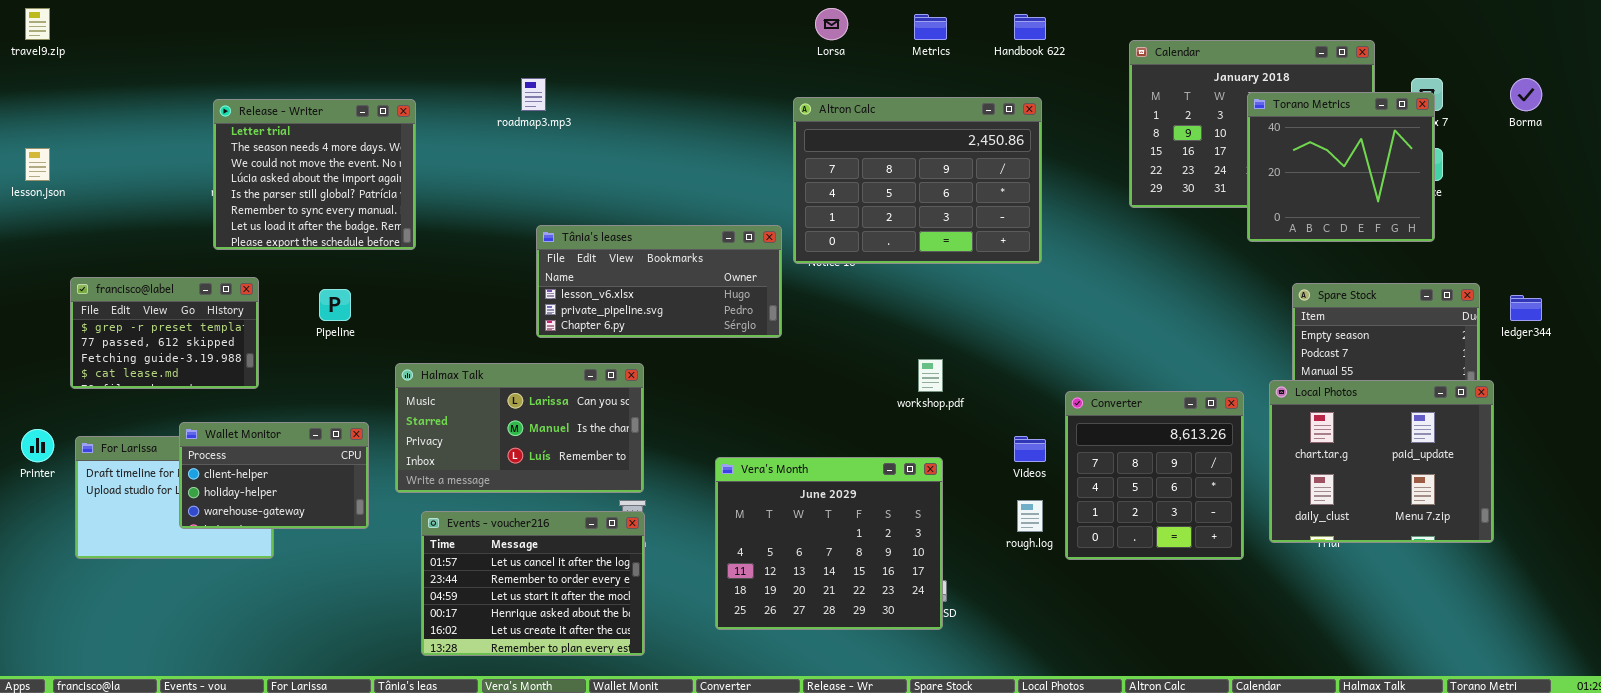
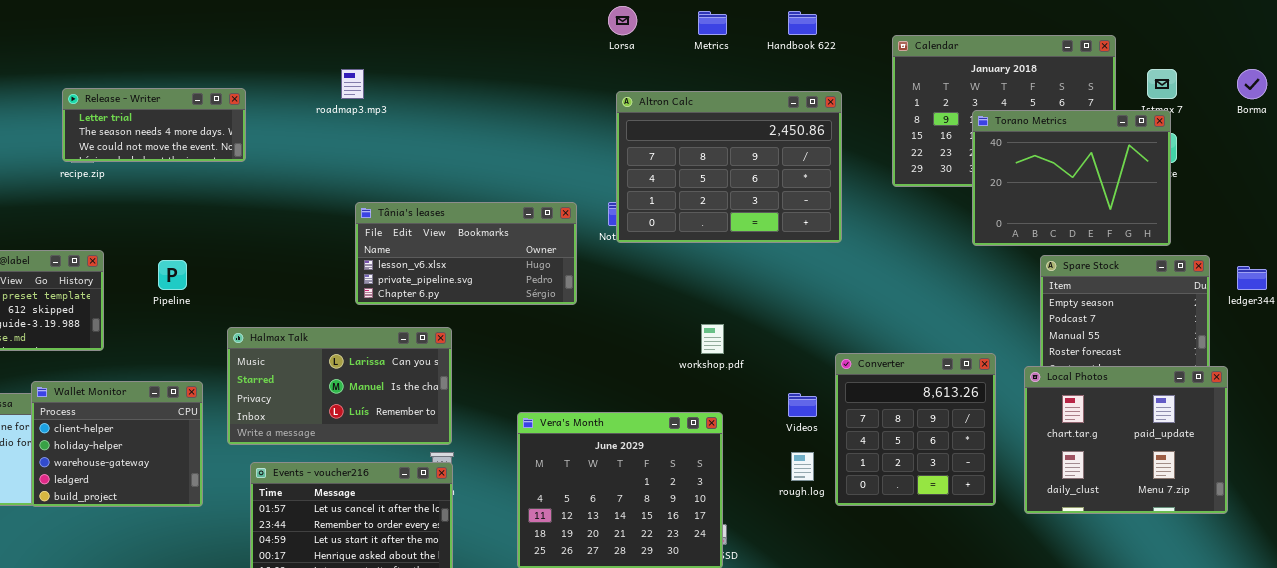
Torano Metrics: [1247,92,1435,242] -> [972,110,1171,246], moved, resized
Altron Calc: [793,97,1042,264] -> [616,91,842,243], moved
Release - Writer: [213,99,416,250] -> [62,88,246,162], resized
Local Photos: [1269,380,1494,543] -> [1024,366,1228,514], moved
Wallet Monitor: [179,422,369,529] -> [31,381,203,507], resized

